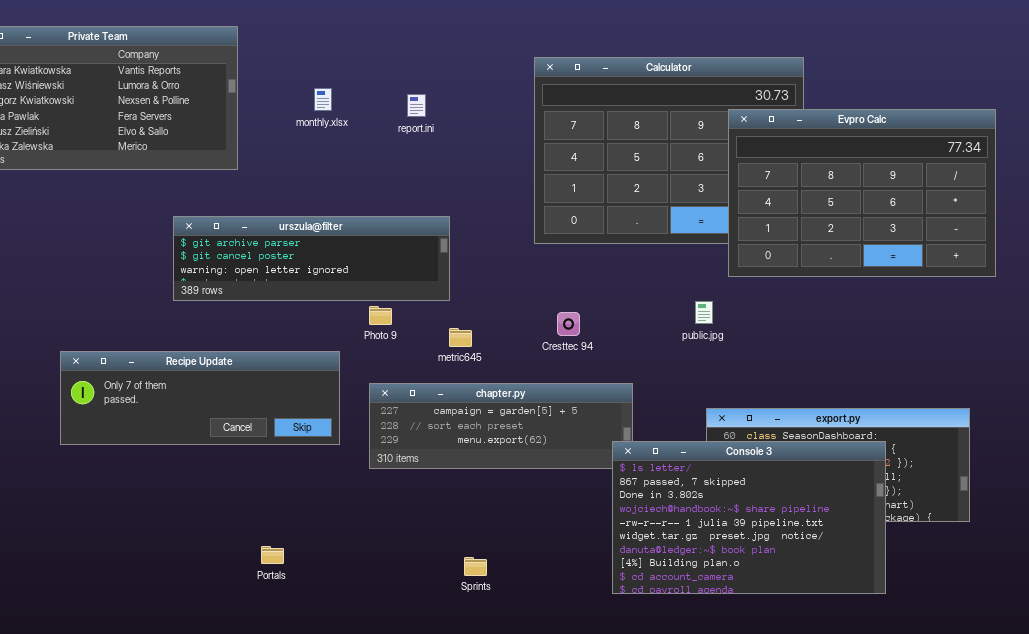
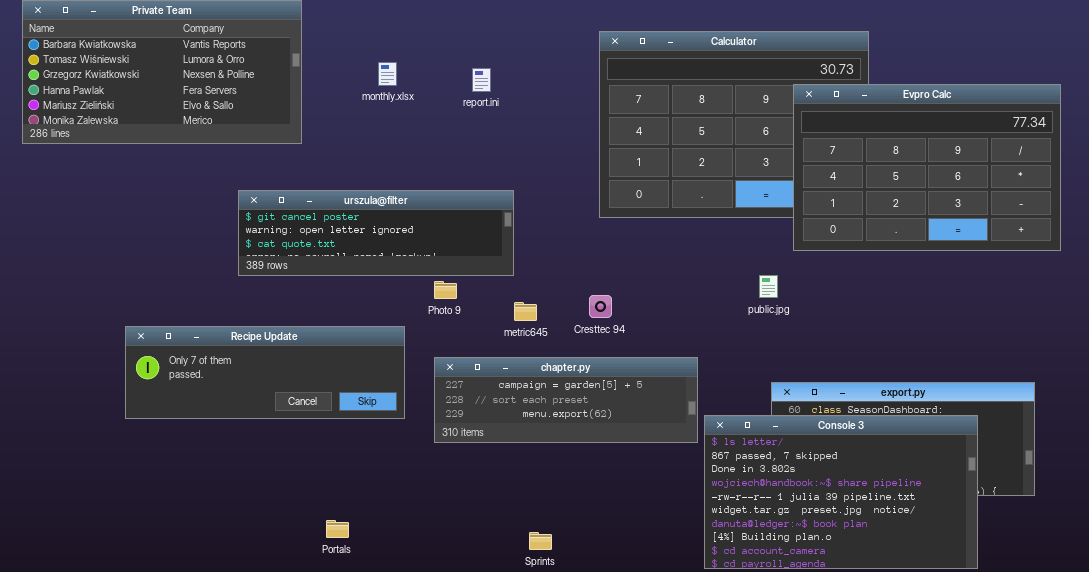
urszula@filter: [173,216,450,301] -> [238,190,514,276], scrolled down 1 row
Cresttec 94: [557,312,580,336] -> [589,295,612,318], moved
Console 3: [612,441,886,594] -> [704,415,978,569], moved

